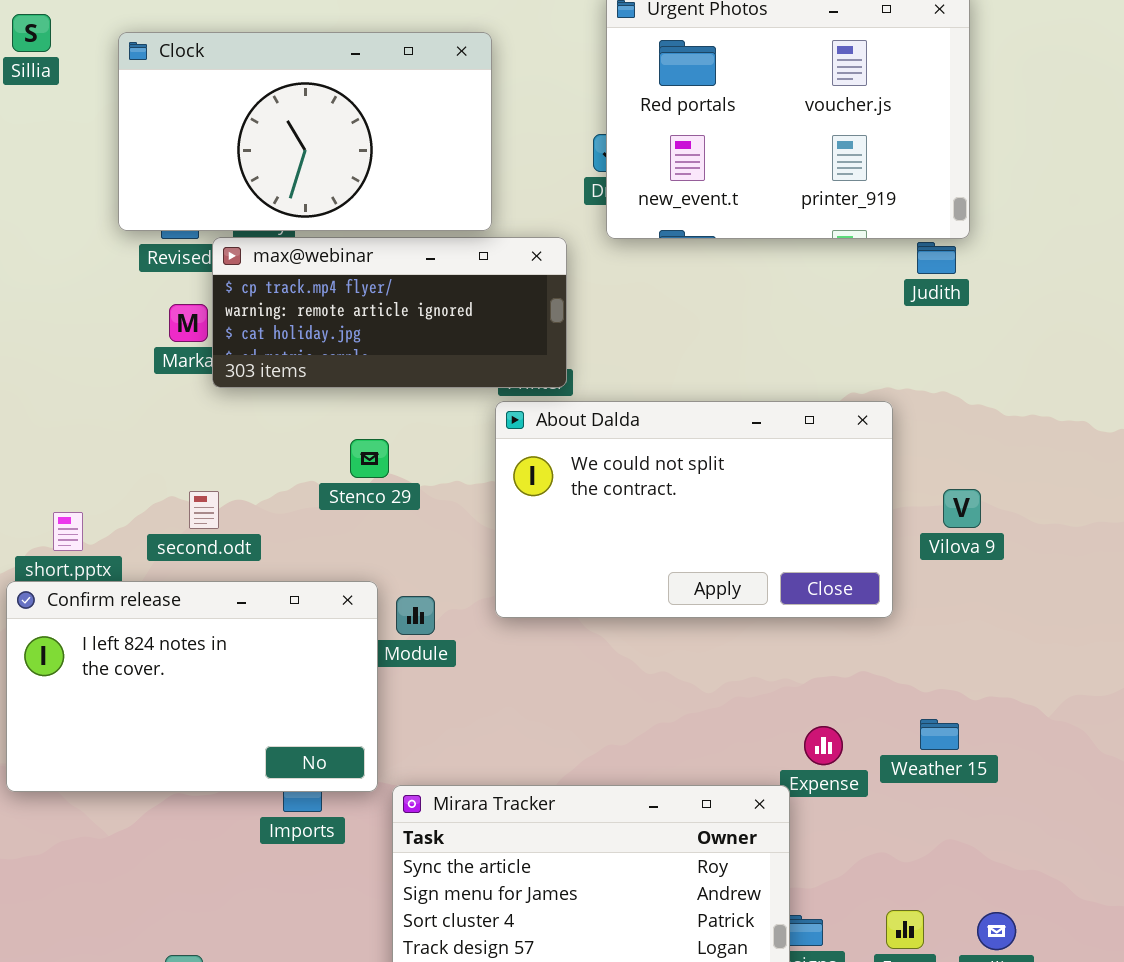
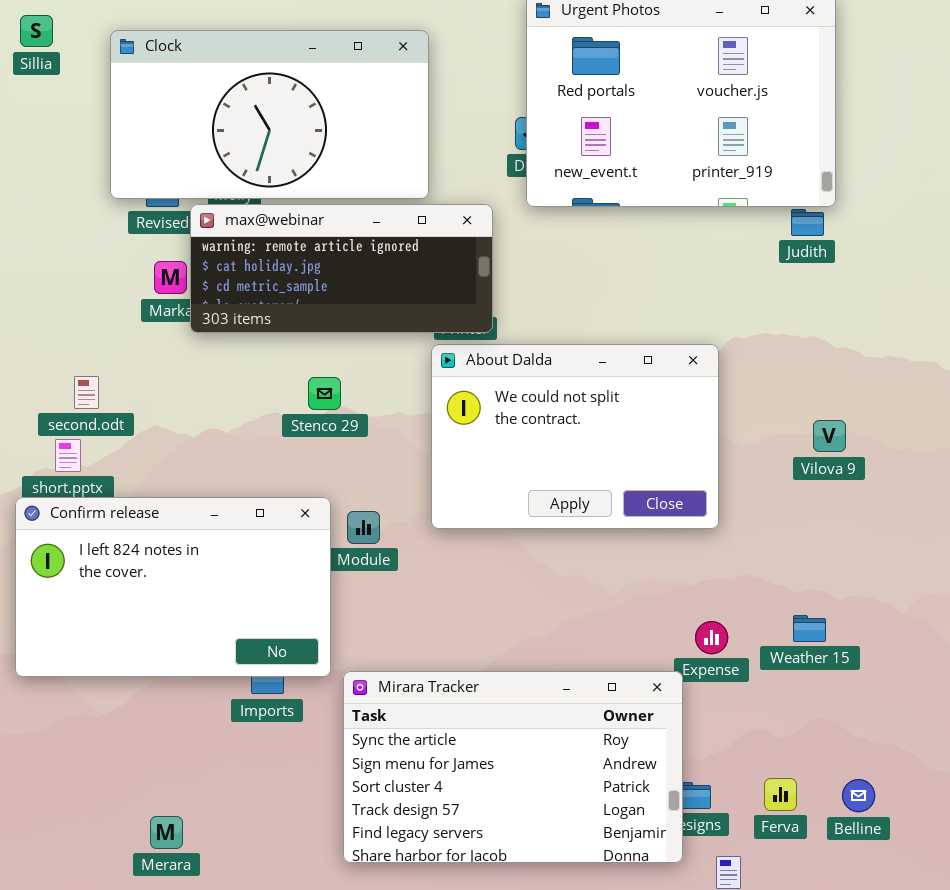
max@webinar: [212,237,567,388] -> [190,204,493,333], scrolled down 1 row
About Dalda: [495,401,893,618] -> [431,344,719,529], resized
second.odt: [189,491,219,529] -> [74,376,99,409], moved

